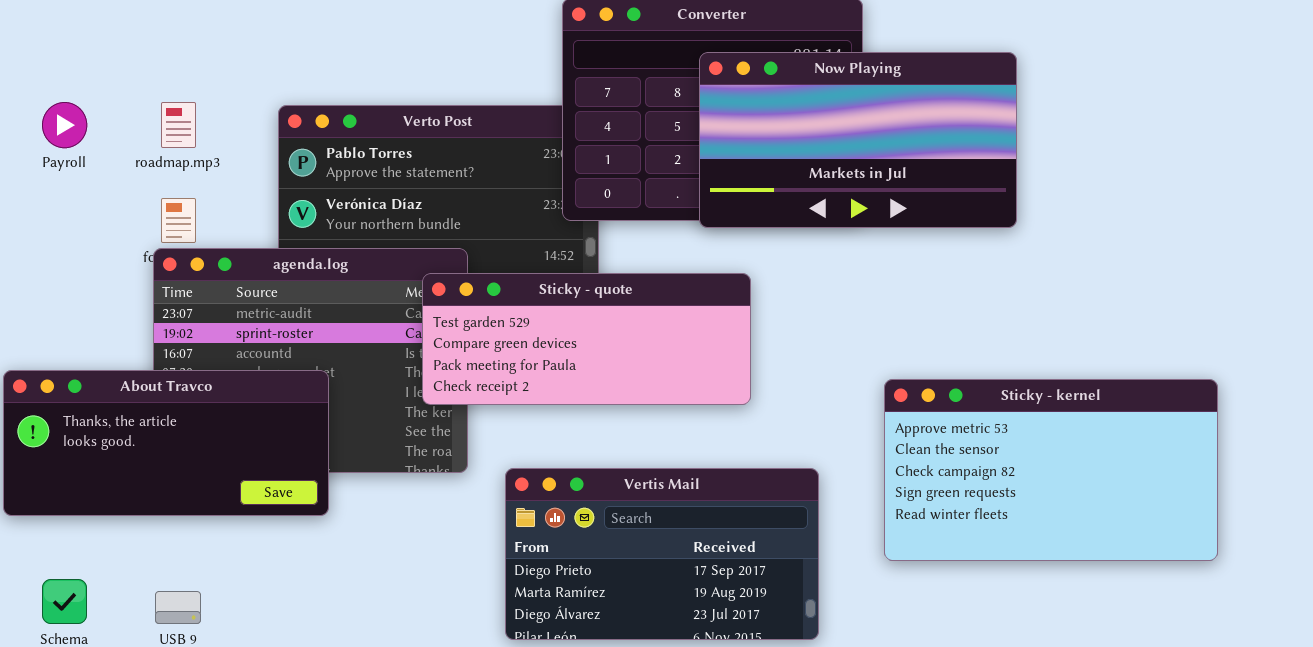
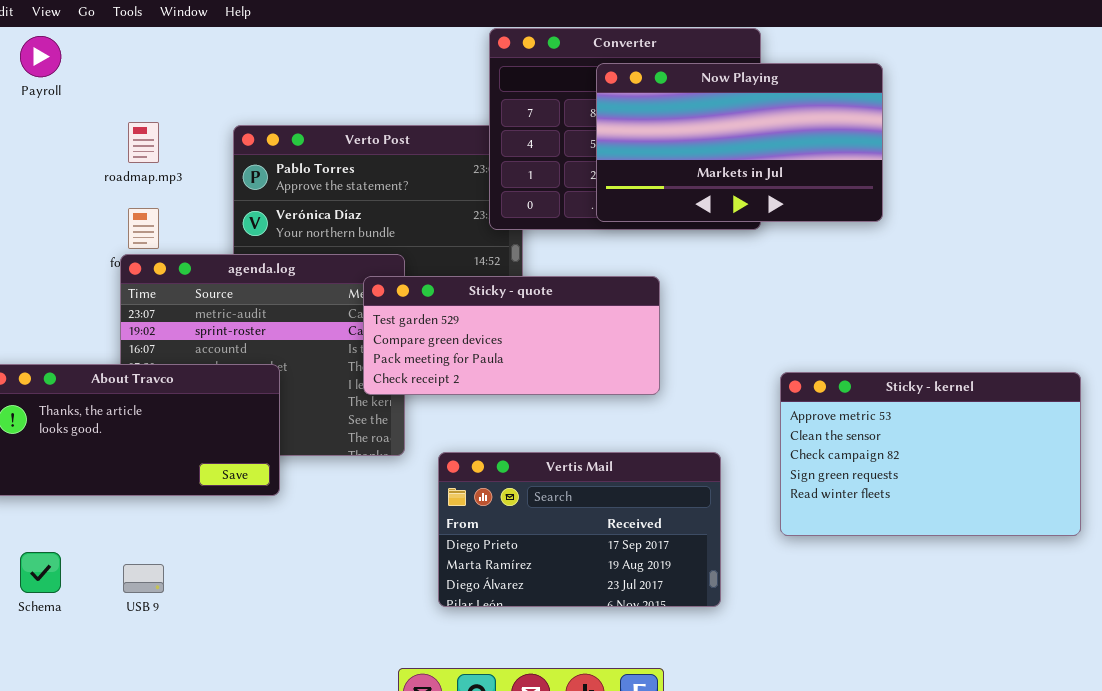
Now Playing: [699,52,1017,228] -> [596,63,883,222], moved
Payroll: [42,102,87,148] -> [20,36,61,77], moved

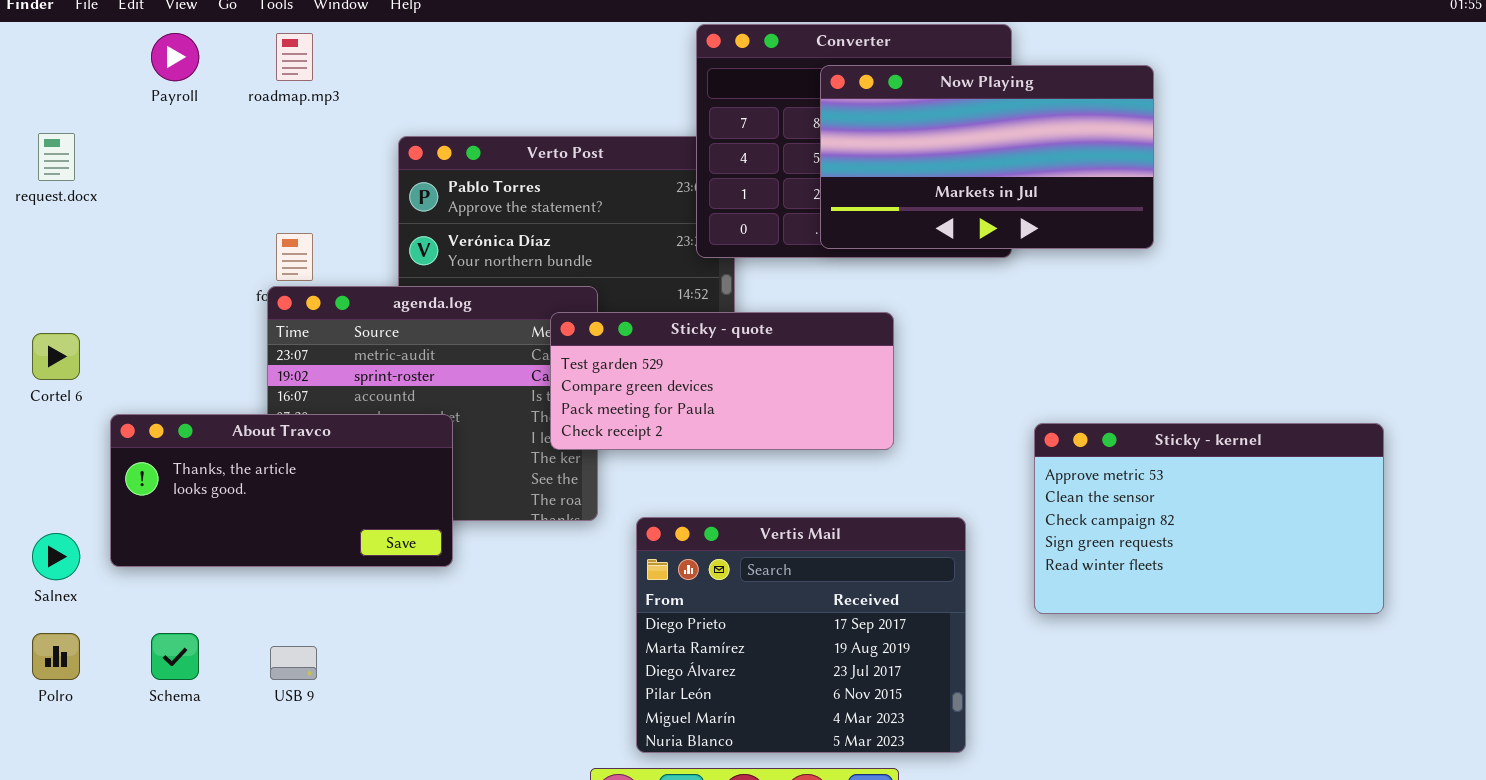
roadmap.mp3: [128,122,159,163] -> [276,33,313,81], moved
Vertis Mail: [438,452,721,607] -> [636,517,966,753], resized

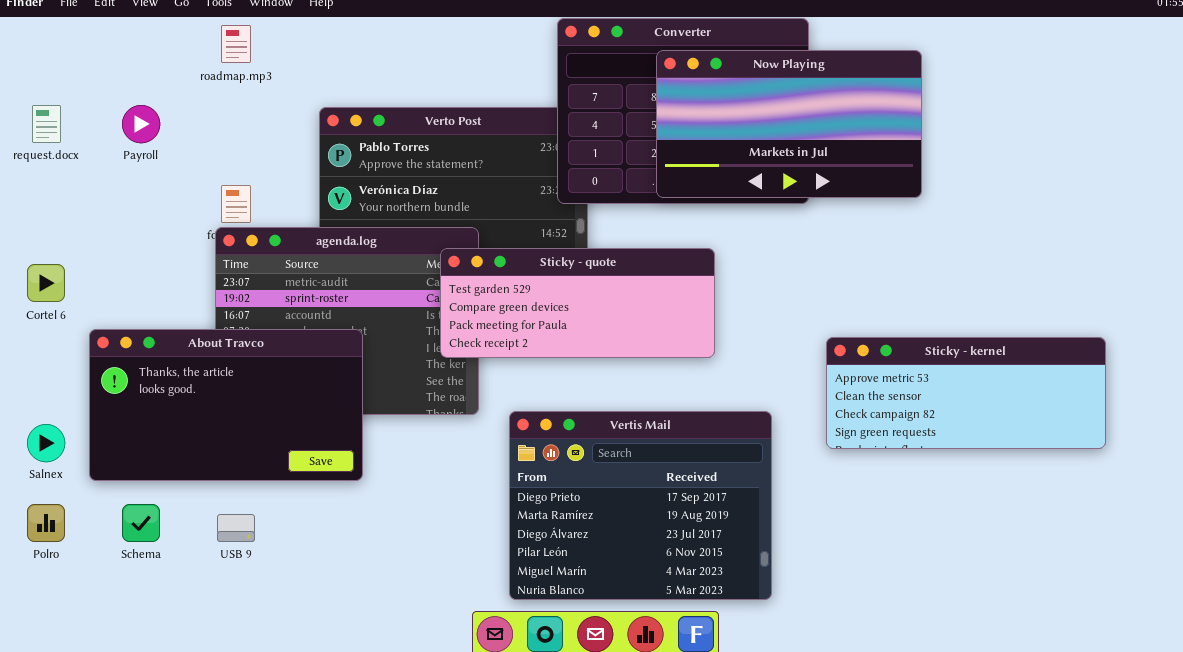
Payroll: [151,33,199,81] -> [122,105,160,143], moved
About Travco: [110,414,453,567] -> [89,329,363,481], resized
Sticky - kernel: [1034,423,1384,614] -> [826,337,1106,449], resized

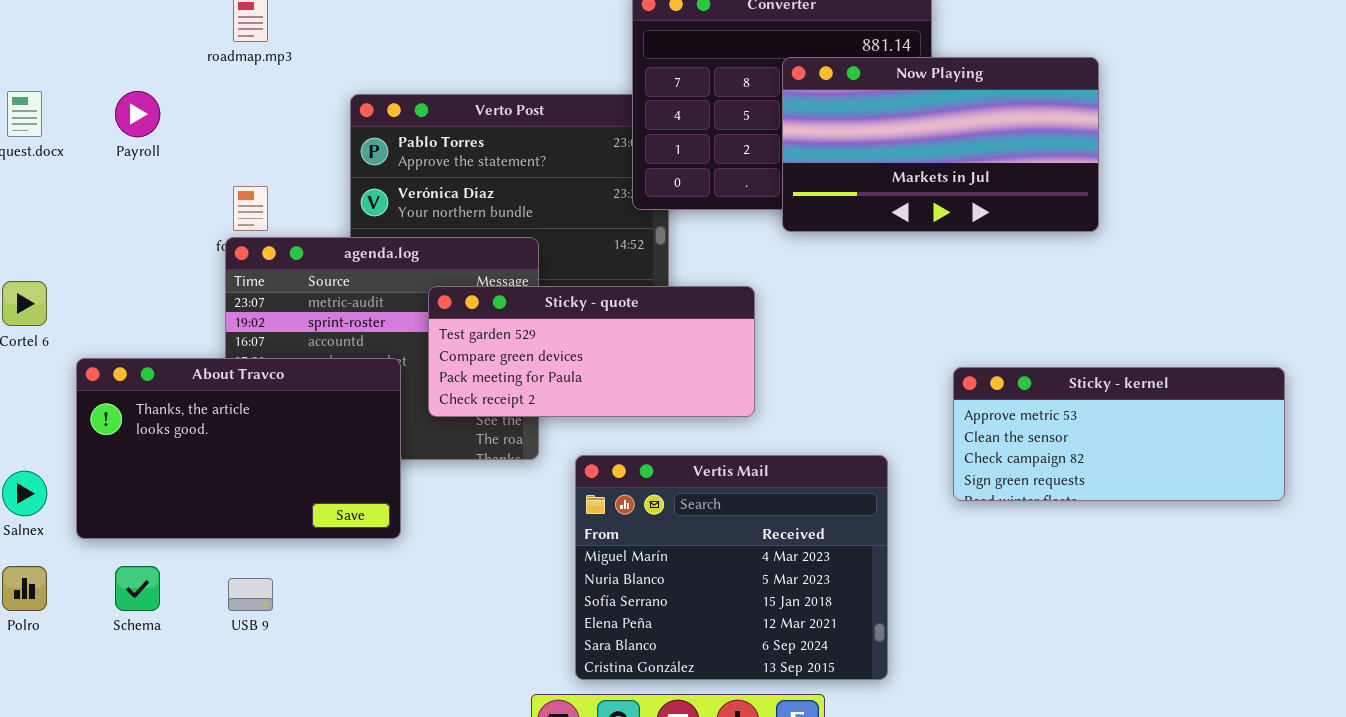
Now Playing: [656,50,922,198] -> [782,57,1099,232], moved
Sticky - quote: [440,248,715,358] -> [428,286,755,417], moved
Vertis Mail: [509,411,772,600] -> [575,455,888,680], scrolled down 4 rows

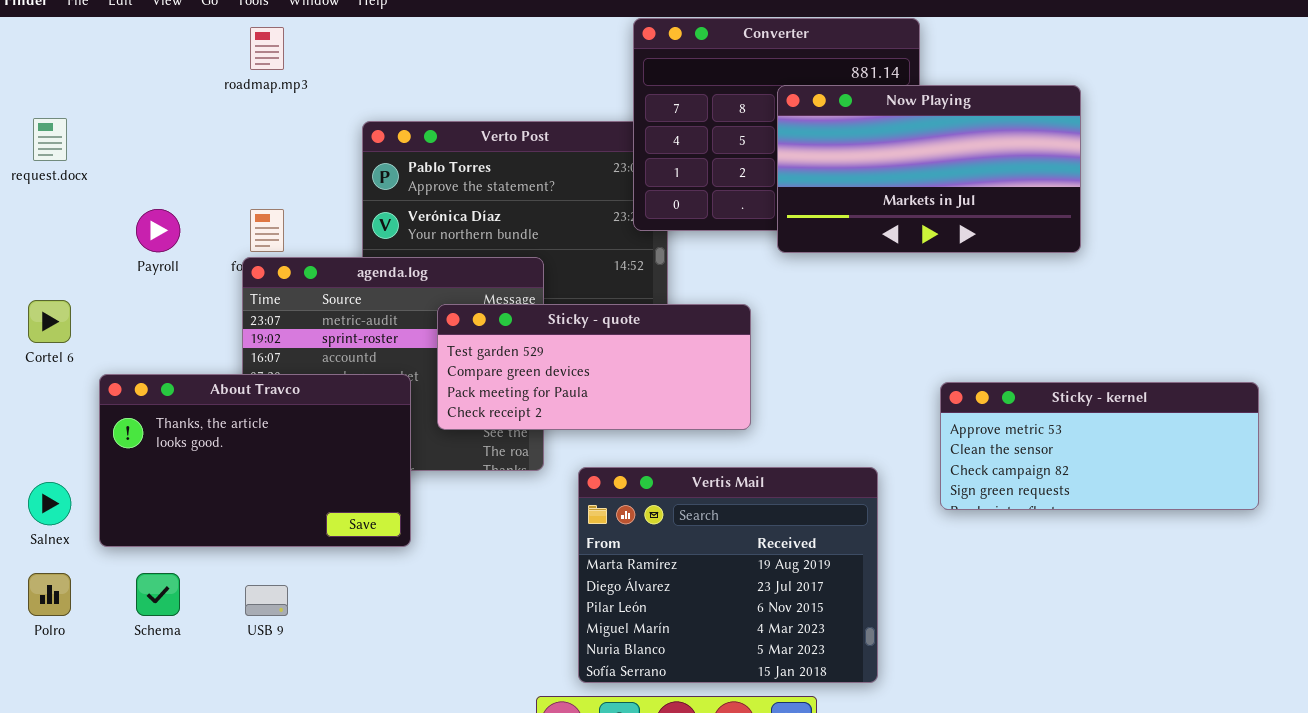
Payroll: [115,91,160,137] -> [136,209,180,252], moved
Vertis Mail: [575,455,888,680] -> [578,467,878,683], scrolled up 3 rows

